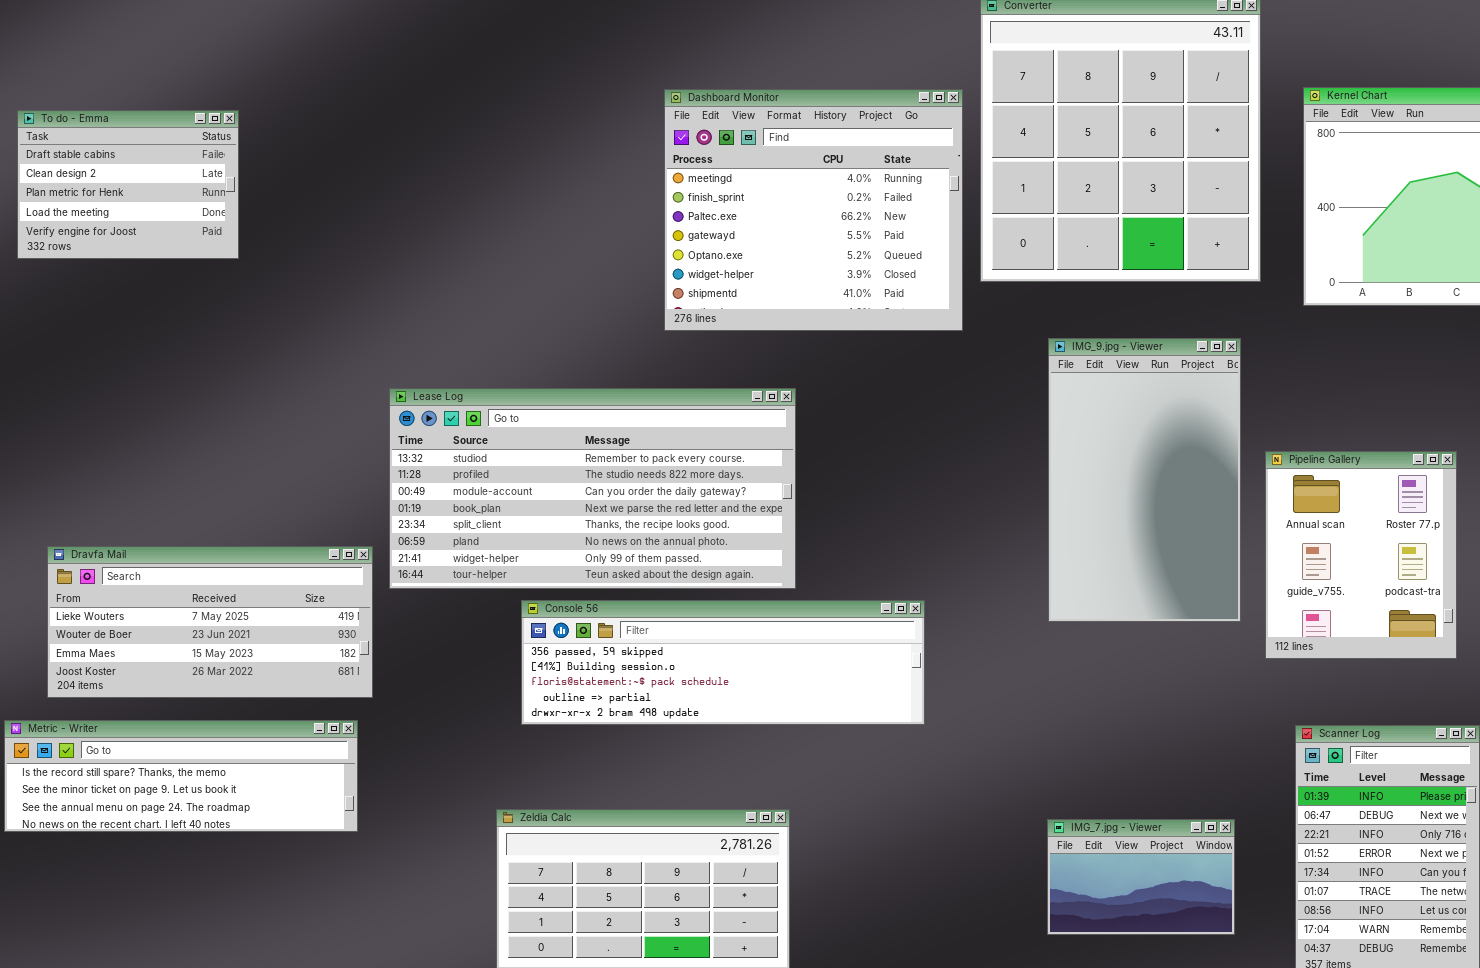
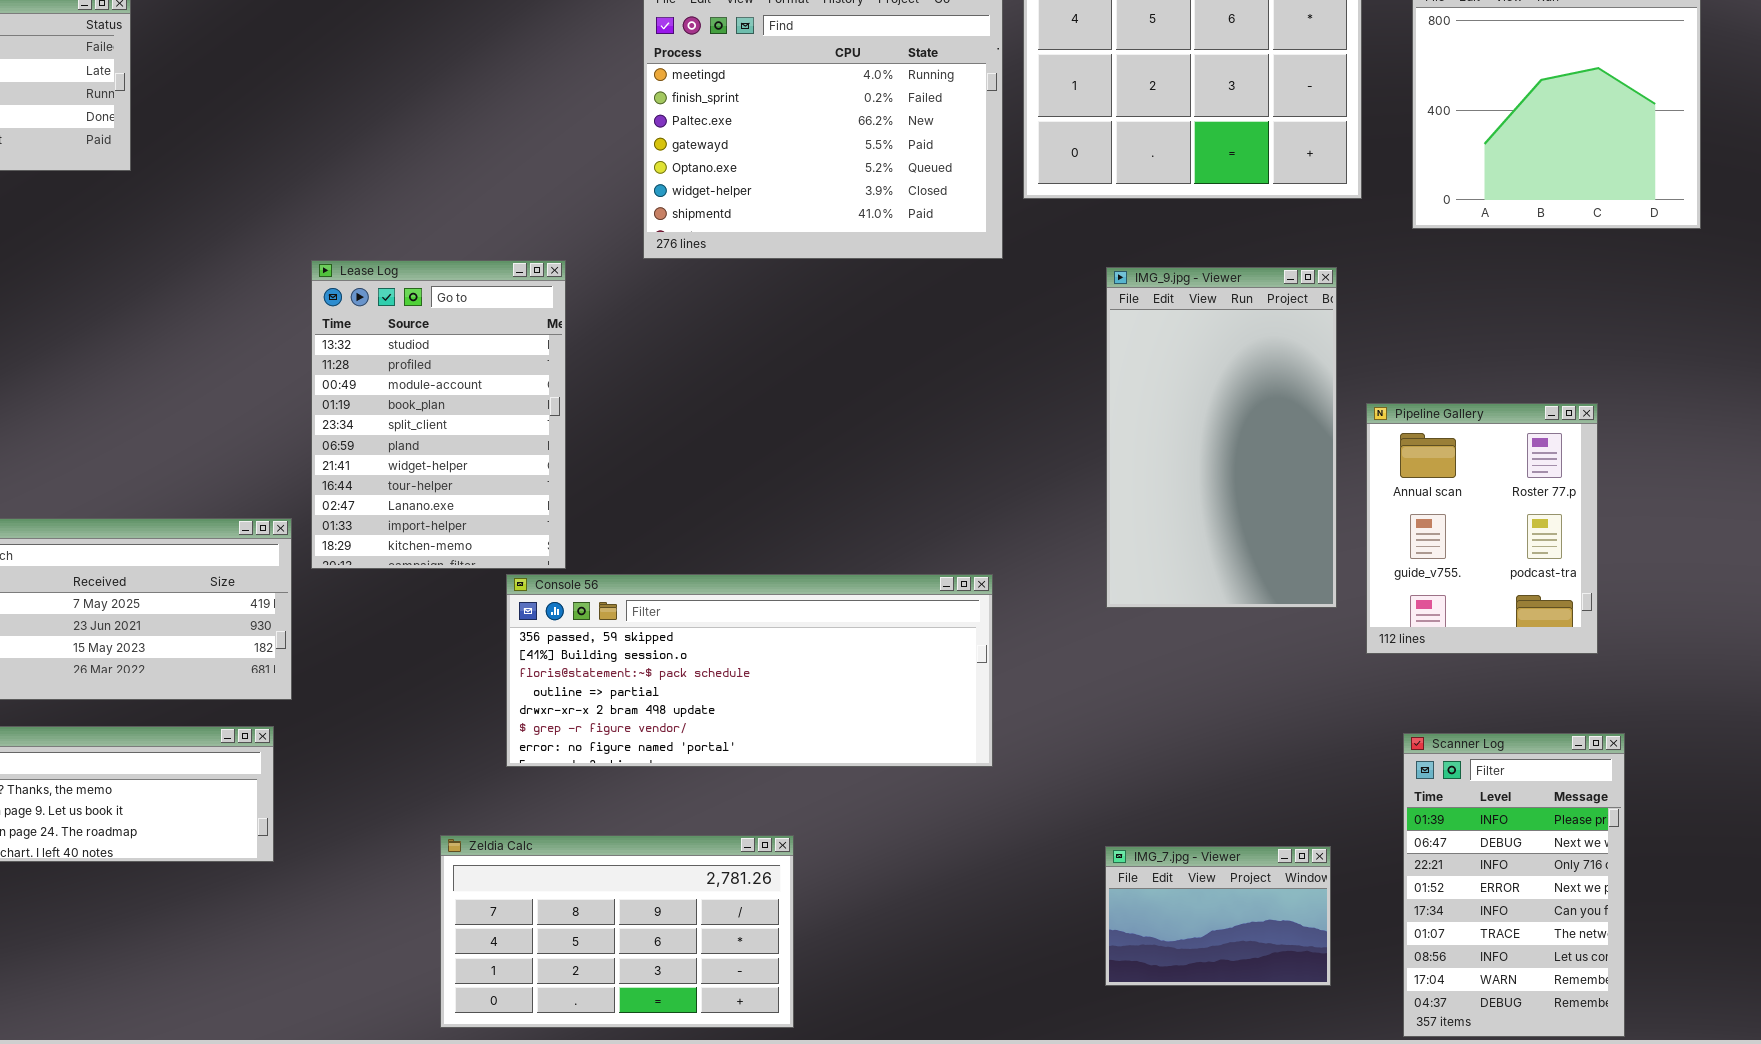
Lease Log: [389,388,796,589] -> [311,260,566,569], resized
Console 56: [521,600,925,725] -> [506,574,993,767], moved, resized

